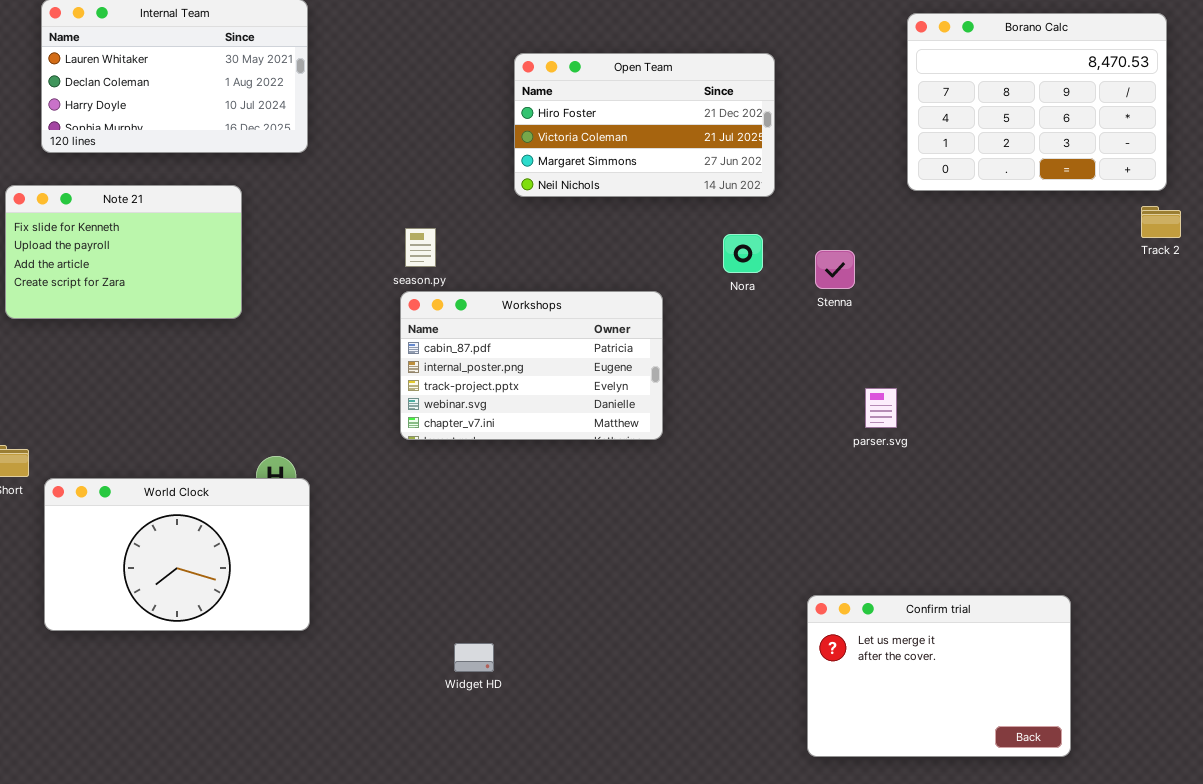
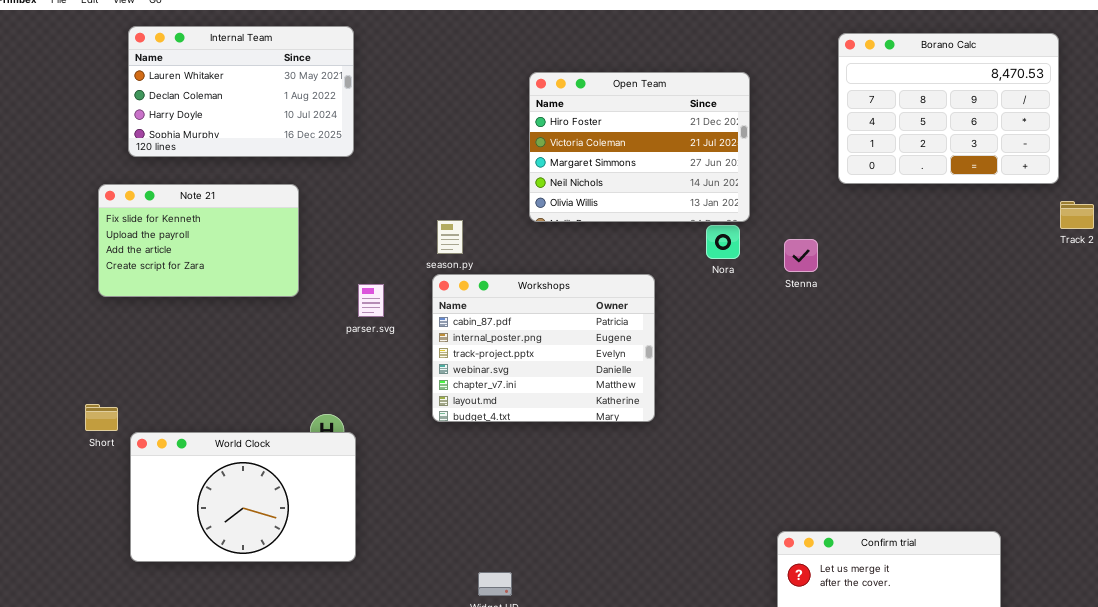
Borano Calc: [907,13,1167,191] -> [838,33,1059,184], moved
Open Team: [514,53,775,197] -> [529,72,750,222], resized
Workshops: [400,291,663,440] -> [432,274,655,422], resized
parser.svg: [865,388,897,428] -> [358,284,384,317], moved

